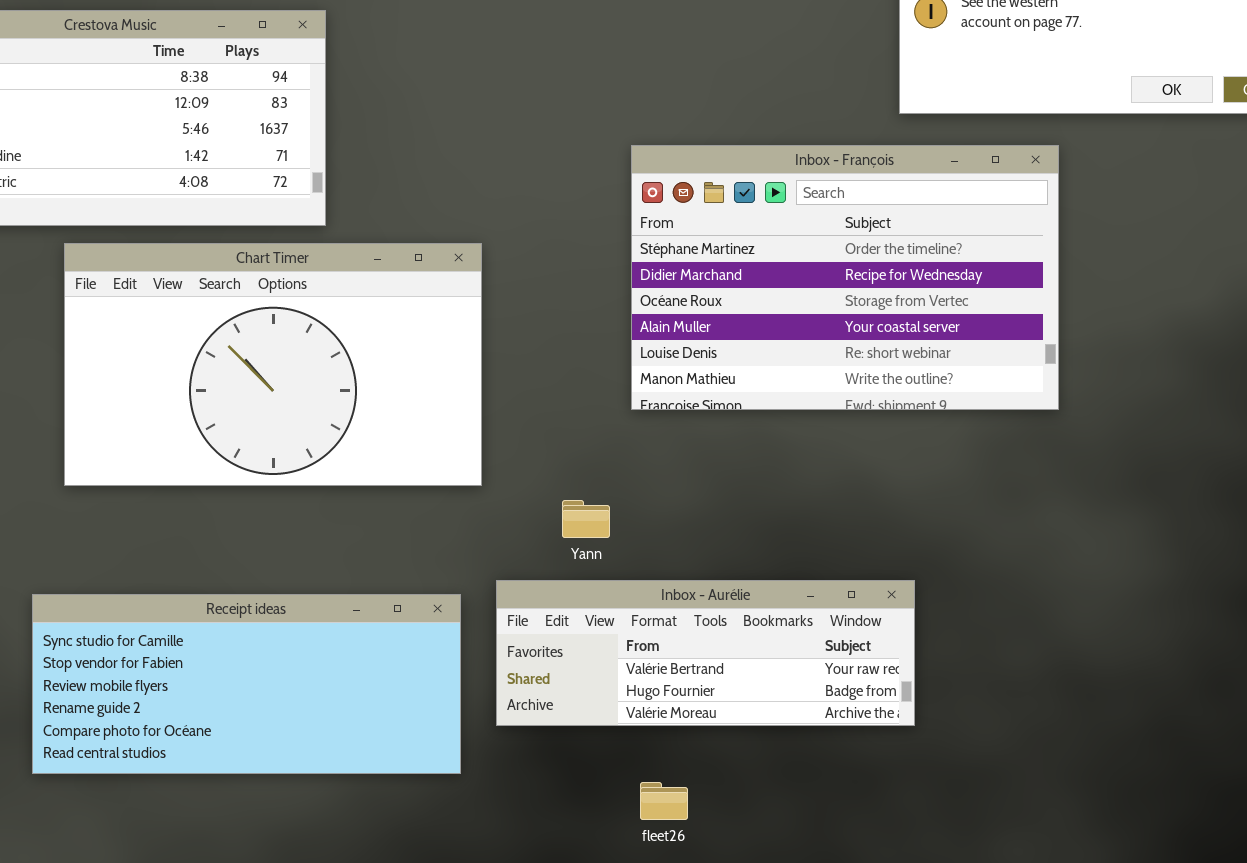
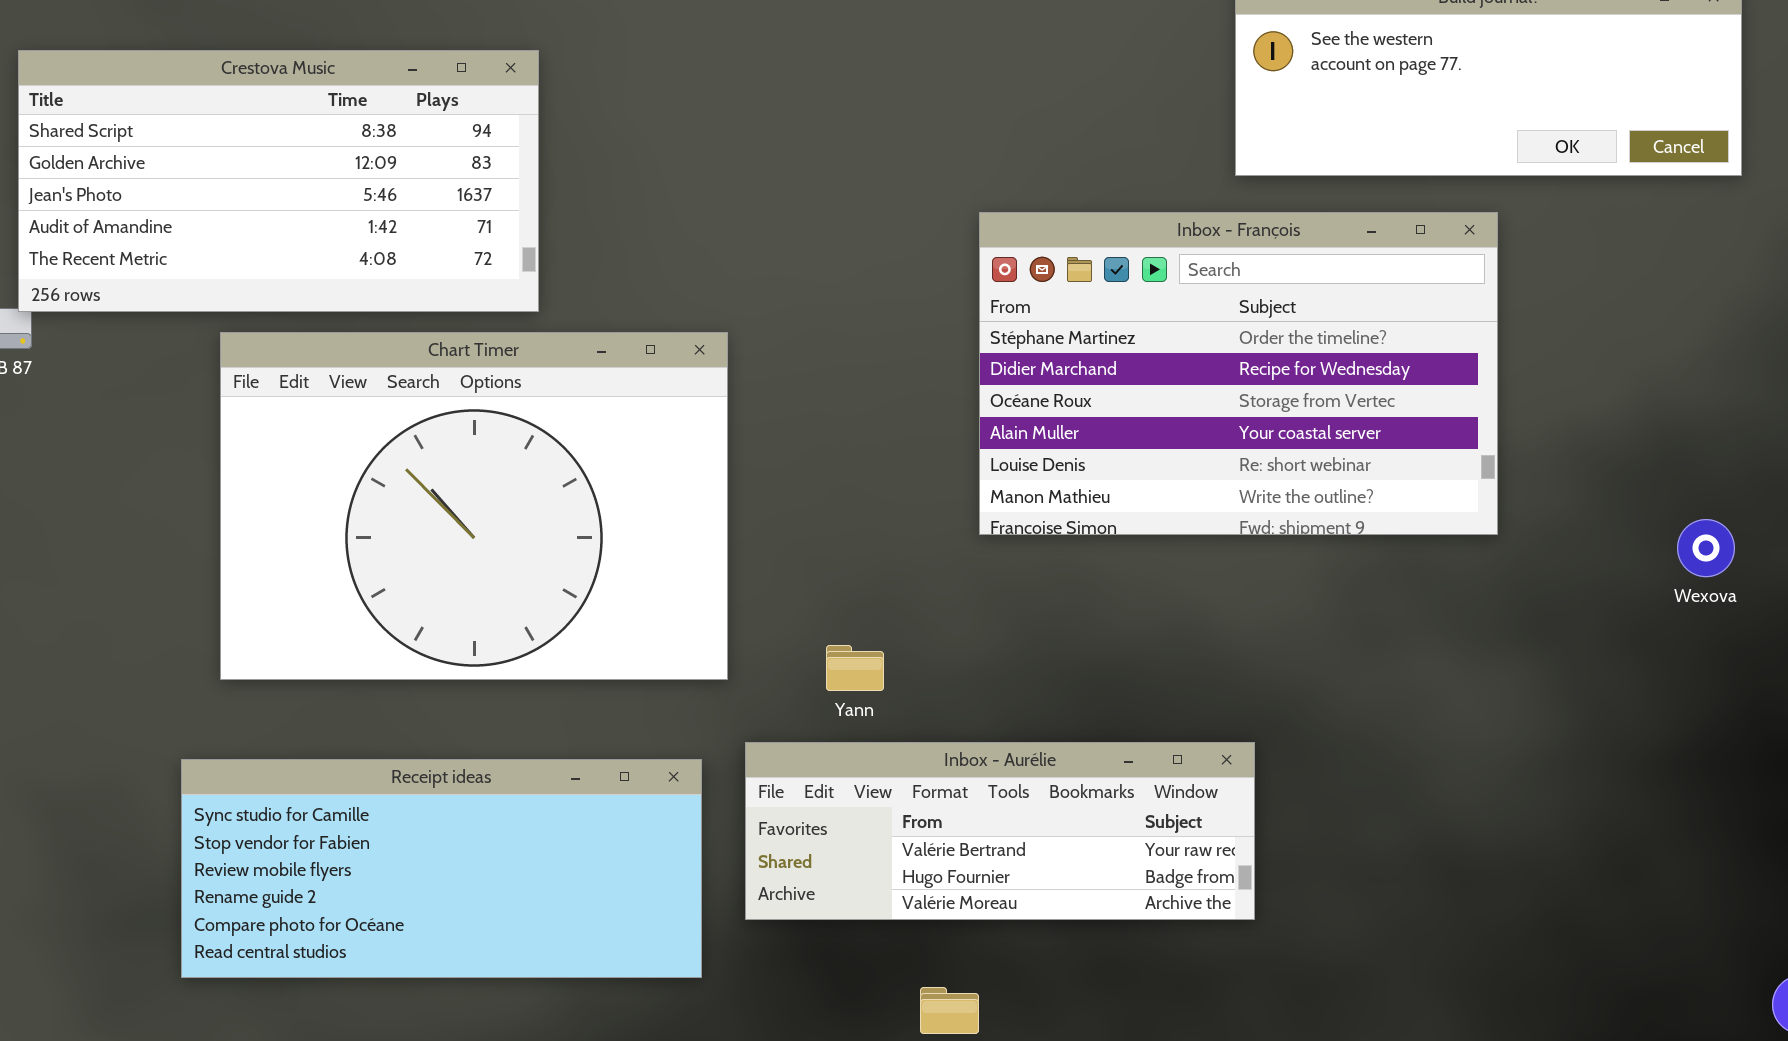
Inbox - François: [631,145,1059,410] -> [979,212,1498,535], moved
Chart Timer: [64,243,482,486] -> [220,332,728,680], resized

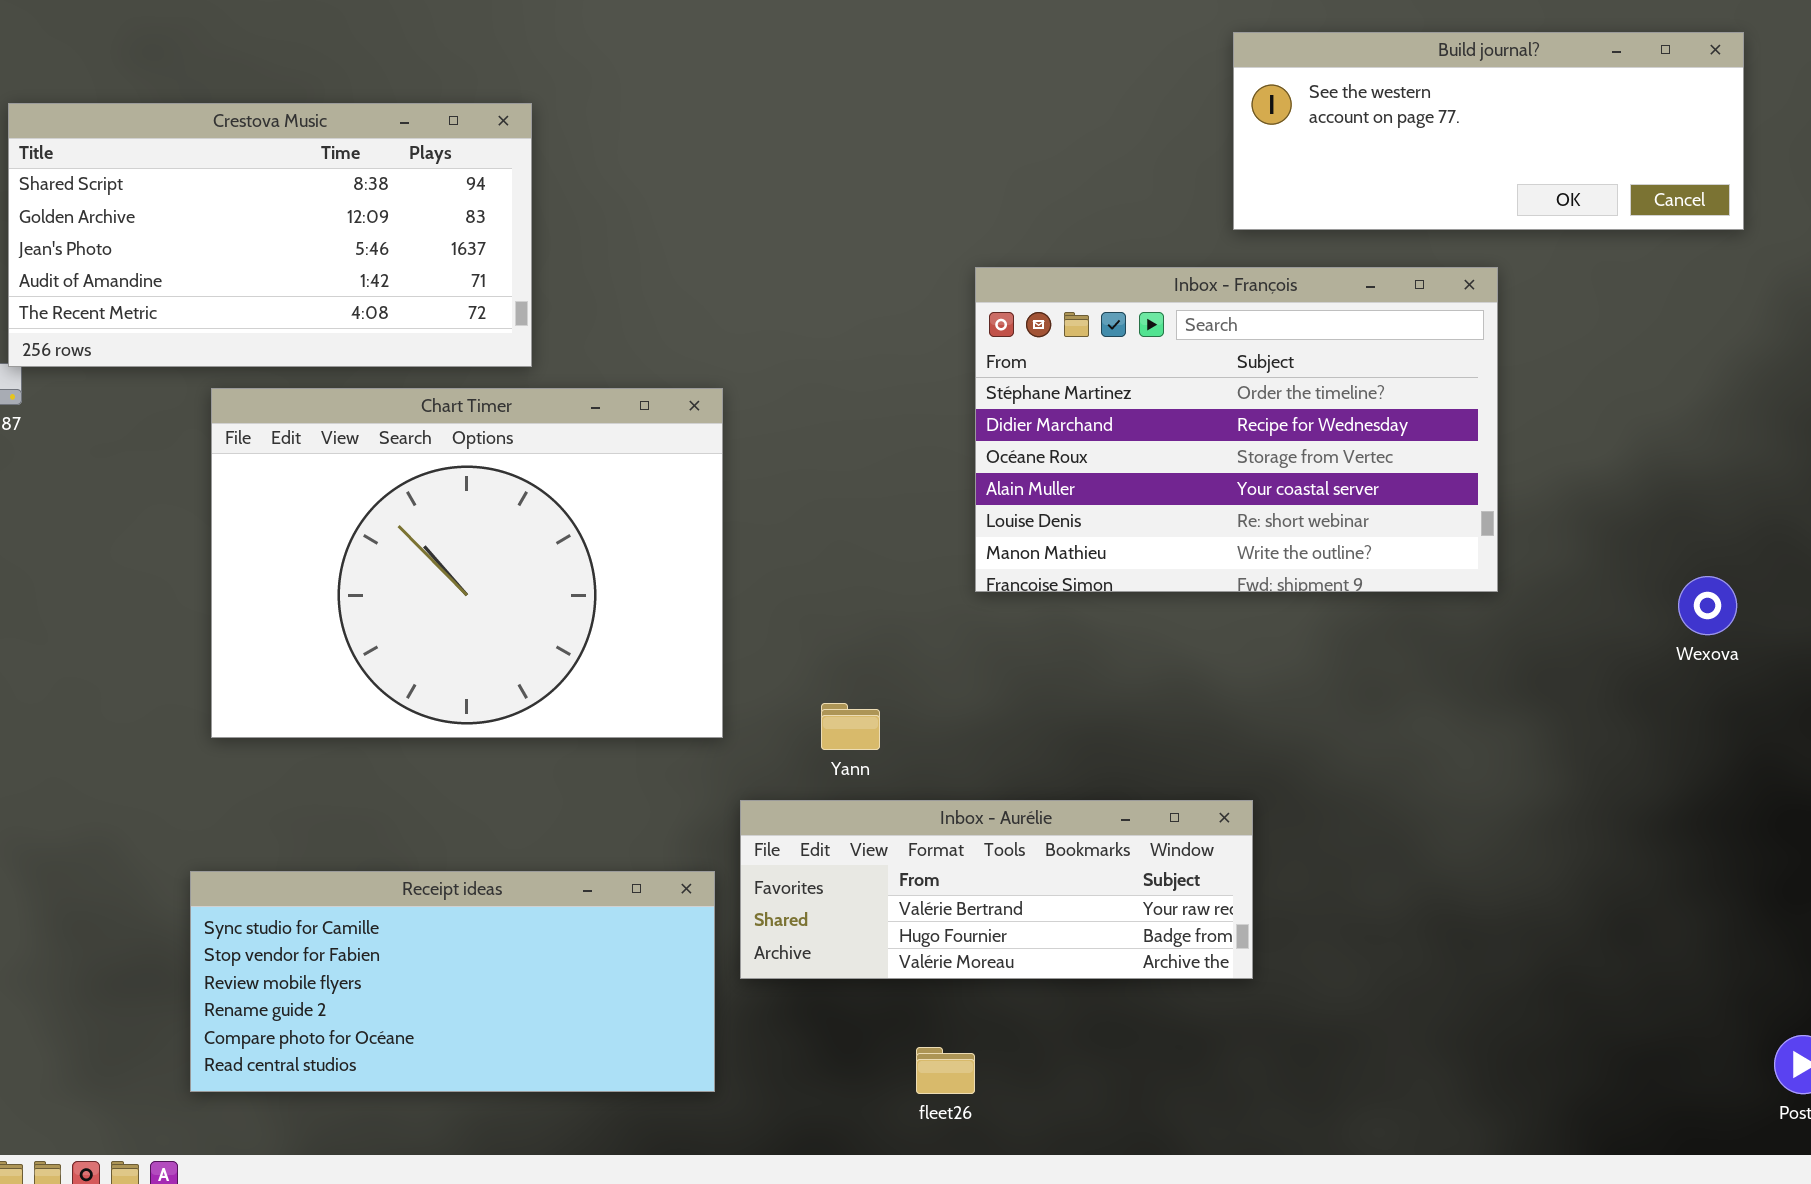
Receipt ideas: [181,759,702,978] -> [190,871,715,1092], moved

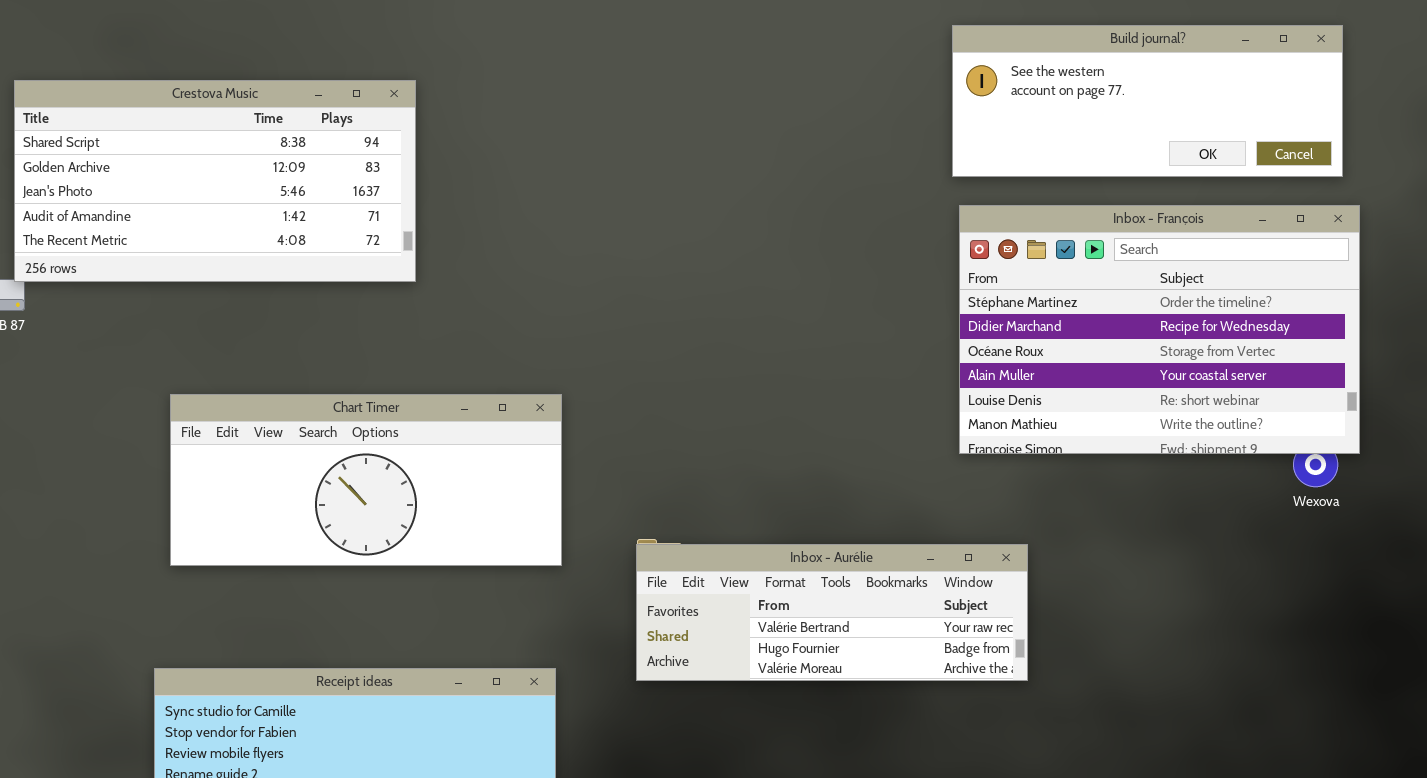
Inbox - François: [975,267,1498,592] -> [959,205,1360,454], moved
Chart Timer: [211,388,723,738] -> [170,394,562,566], resized
Inbox - Aurélie: [740,800,1253,979] -> [636,544,1028,681], moved

